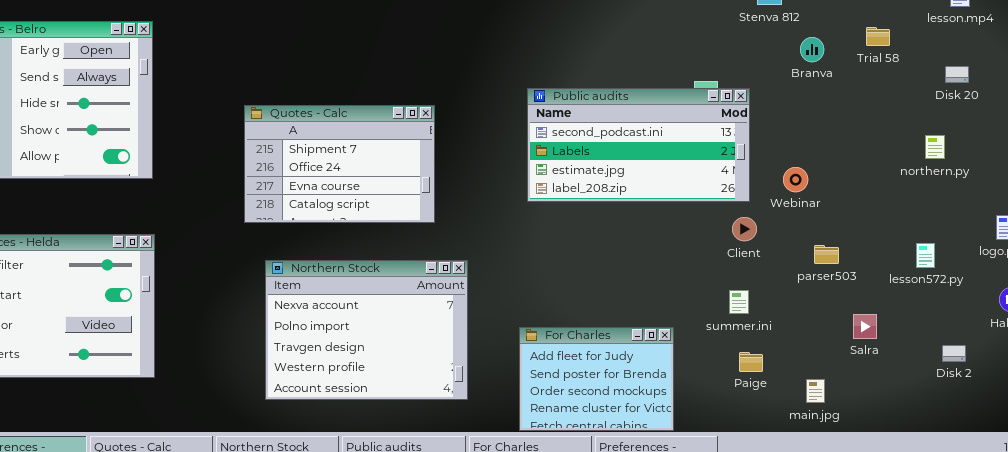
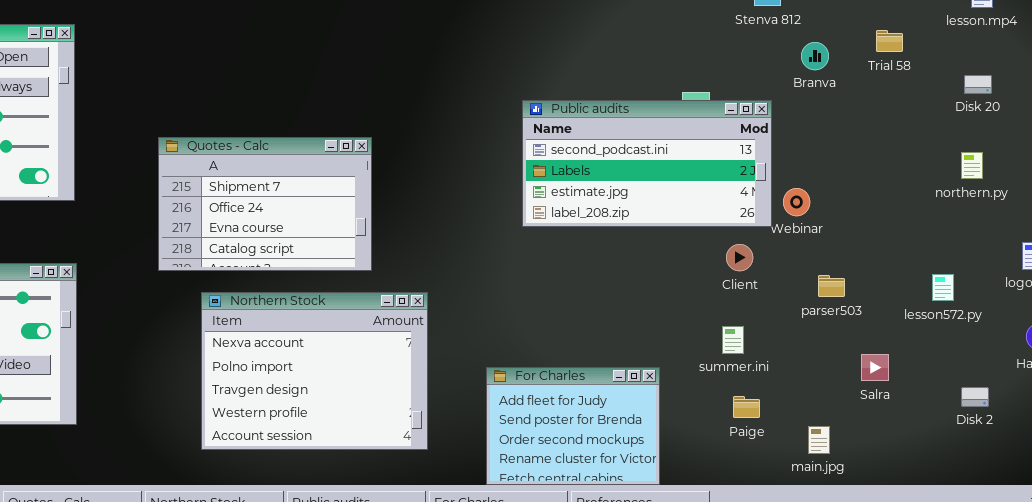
Public audits: [527,88,750,202] -> [522,100,772,227], moved
Quotes - Calc: [244,105,435,223] -> [158,137,372,271], moved
northern.py: [925,135,945,159] -> [961,152,983,179], moved

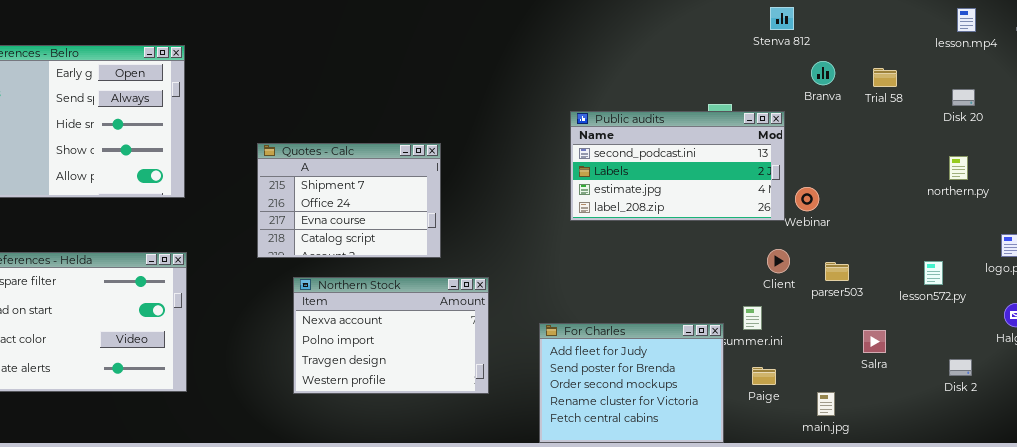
Trial 58: [876,30,903,52] -> [873,68,897,87], moved
Client: [726,244,753,271] -> [767,249,790,273], moved
Northern Stock: [201,292,428,450] -> [293,277,489,394], resized
For Charles: [486,367,660,485] -> [539,323,724,443], resized

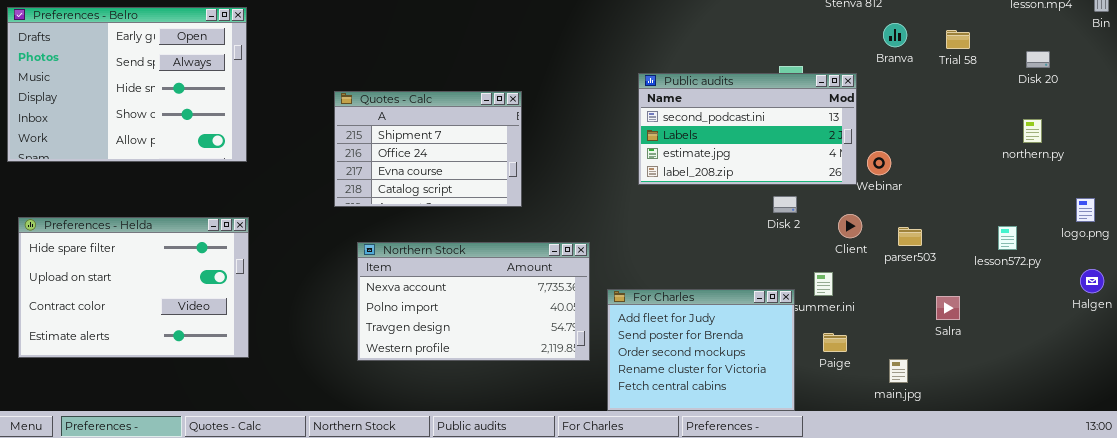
Quotes - Calc: [257,143,441,258] -> [334,91,522,207], moved
Northern Stock: [293,277,489,394] -> [357,242,590,361], resized
Disk 2: [949,359,972,376] -> [773,196,797,213], moved

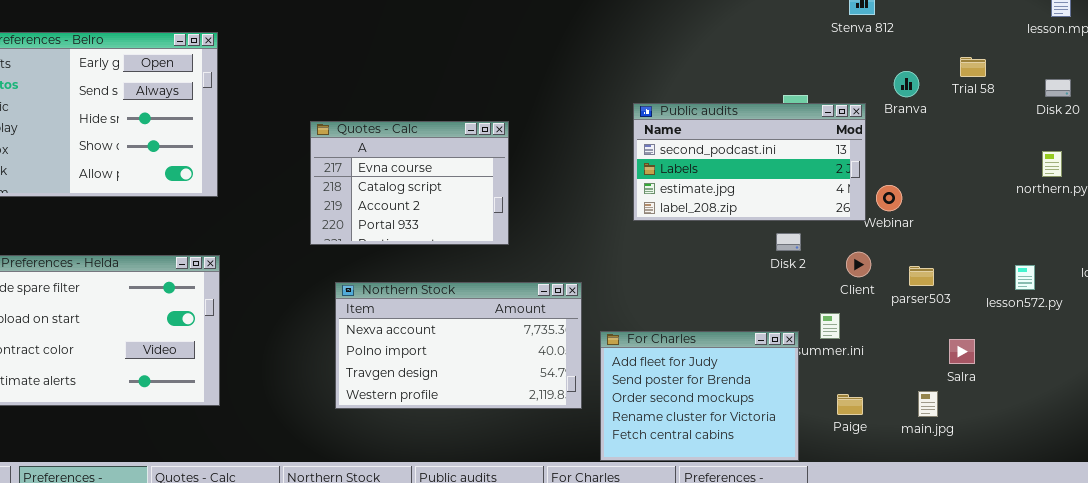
Branva: [883,23,907,47] -> [894,71,919,97], moved
Quotes - Calc: [334,91,522,207] -> [310,121,509,245], scrolled down 2 rows
Paige: [823,333,847,352] -> [837,394,863,415], moved
main.jpg: [889,359,908,383] -> [918,391,938,417], moved

